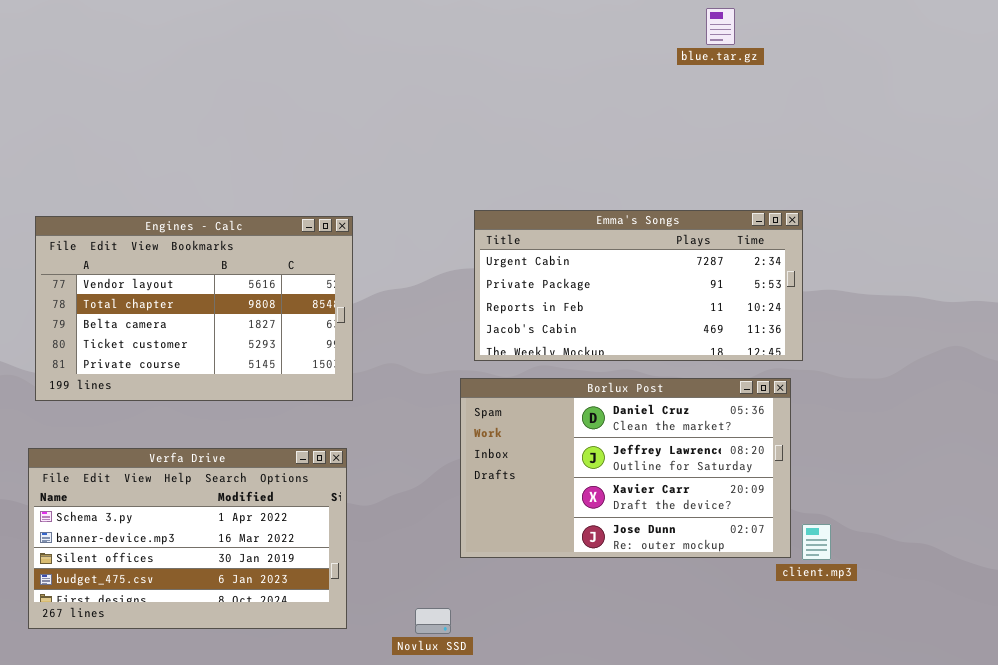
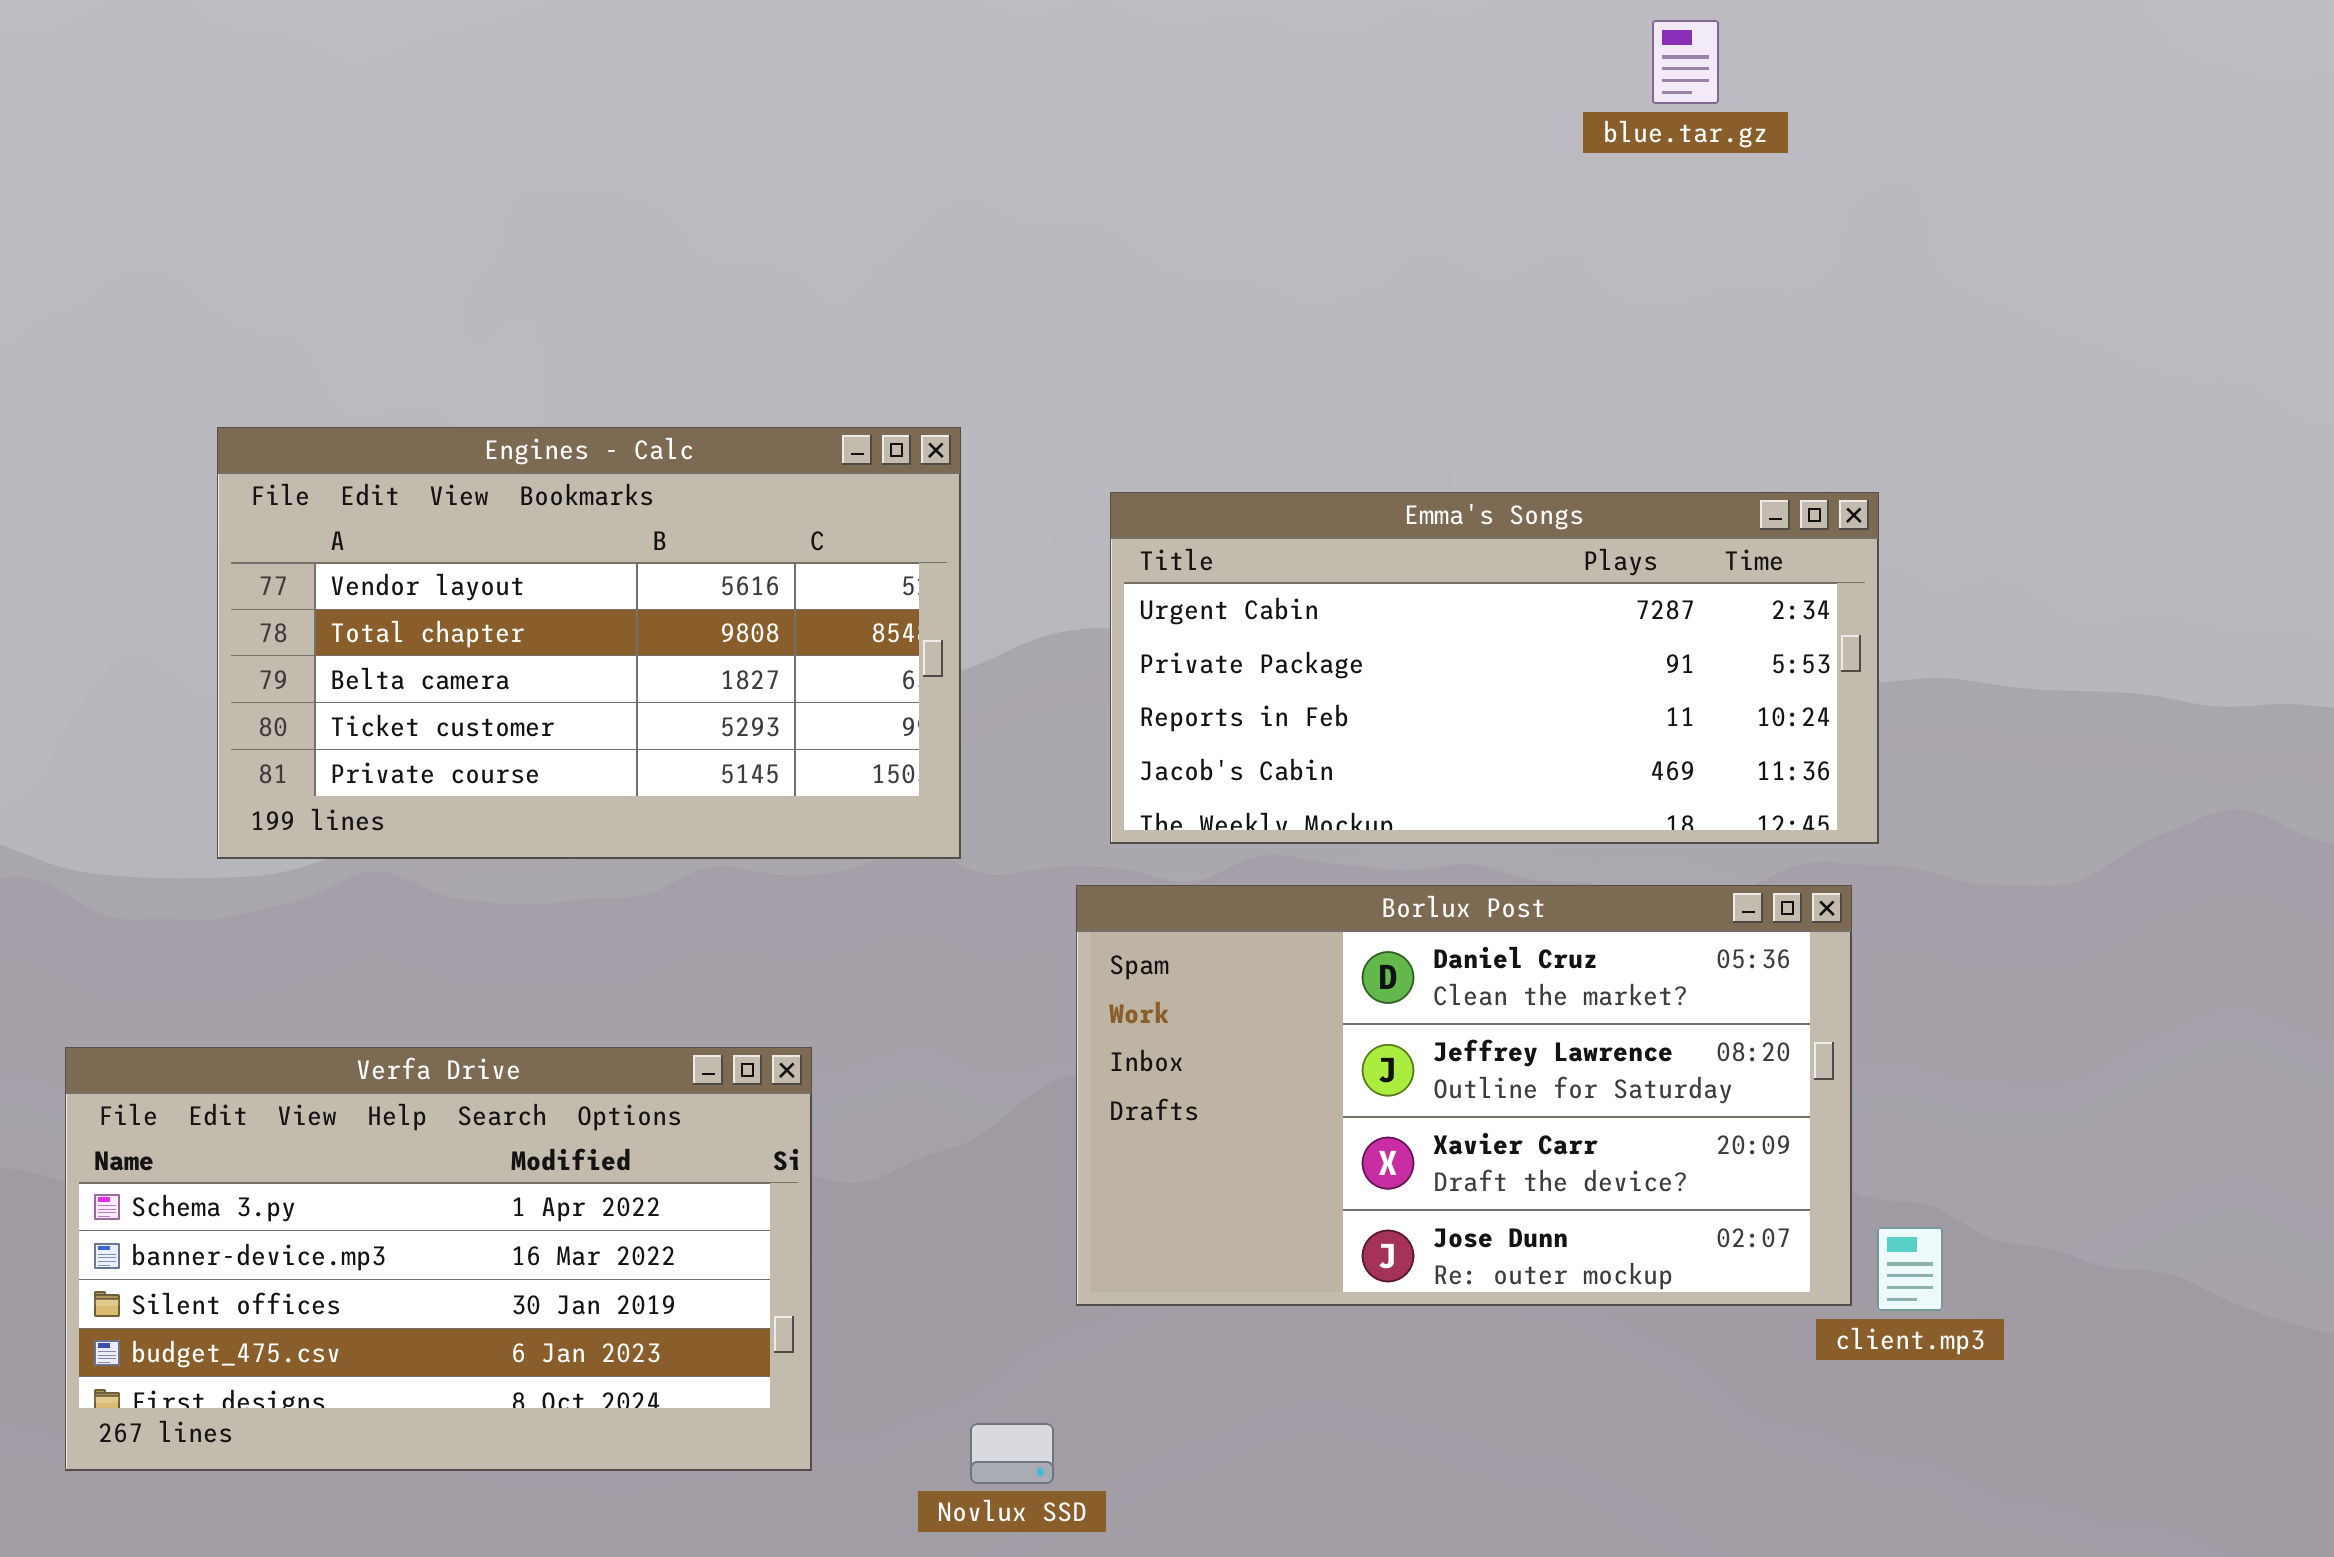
Engines - Calc: [35,216,353,401] -> [217,427,961,859], moved

